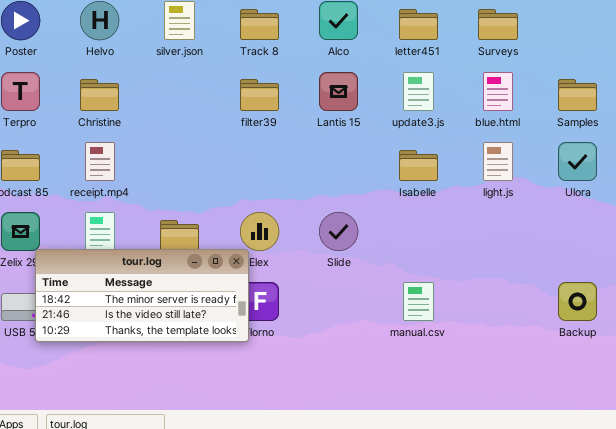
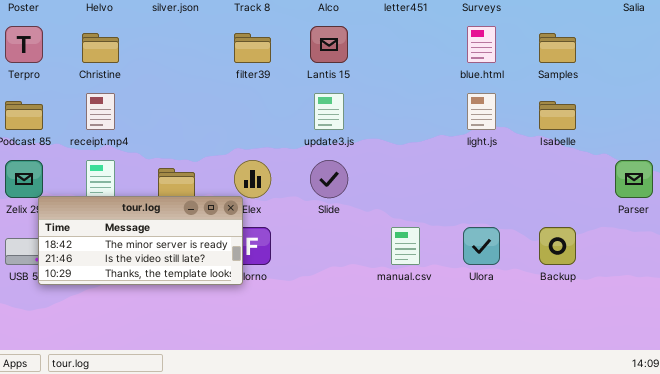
update3.js: [403,72,434,111] -> [314,93,344,130], moved
Ulora: [558,142,597,181] -> [463,227,500,265], moved
Isabelle: [399,150,438,181] -> [539,101,576,130], moved

